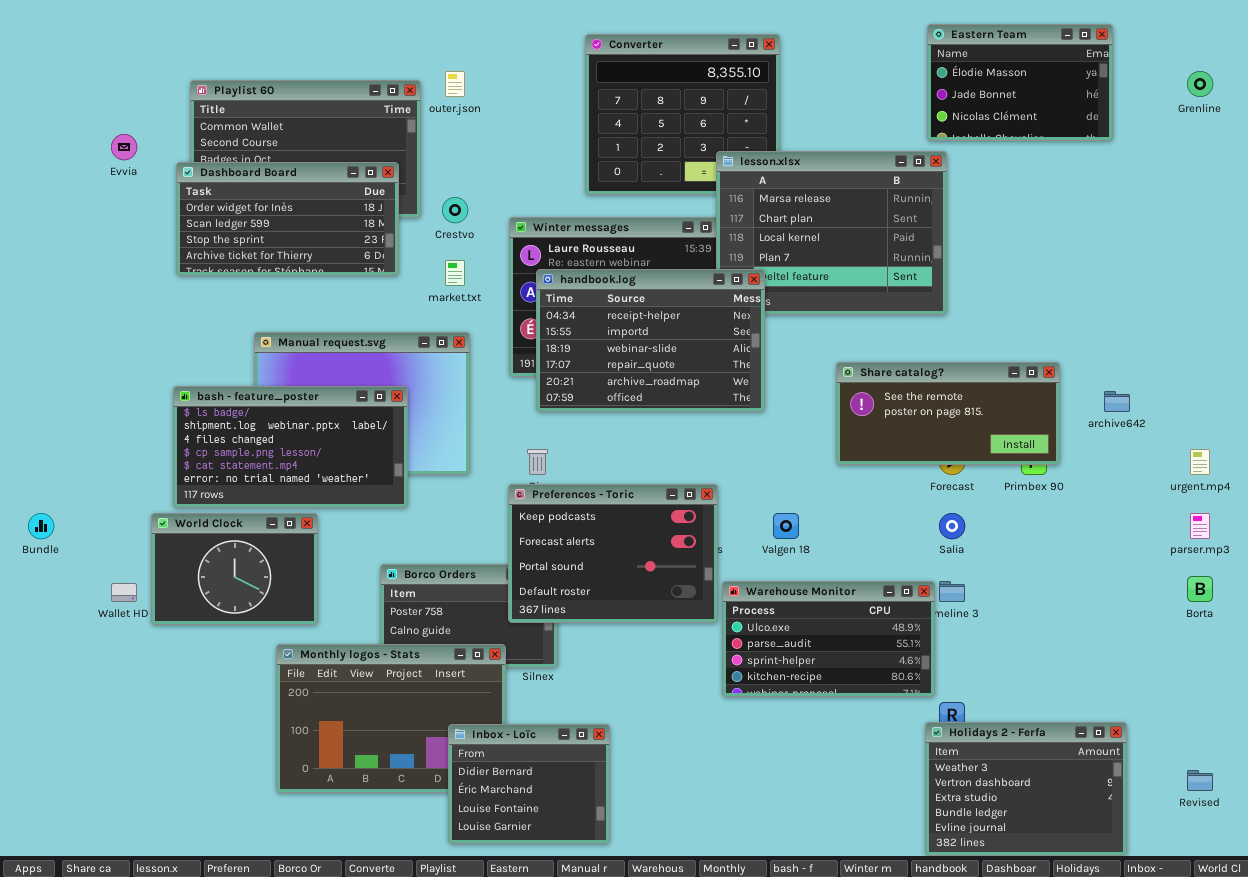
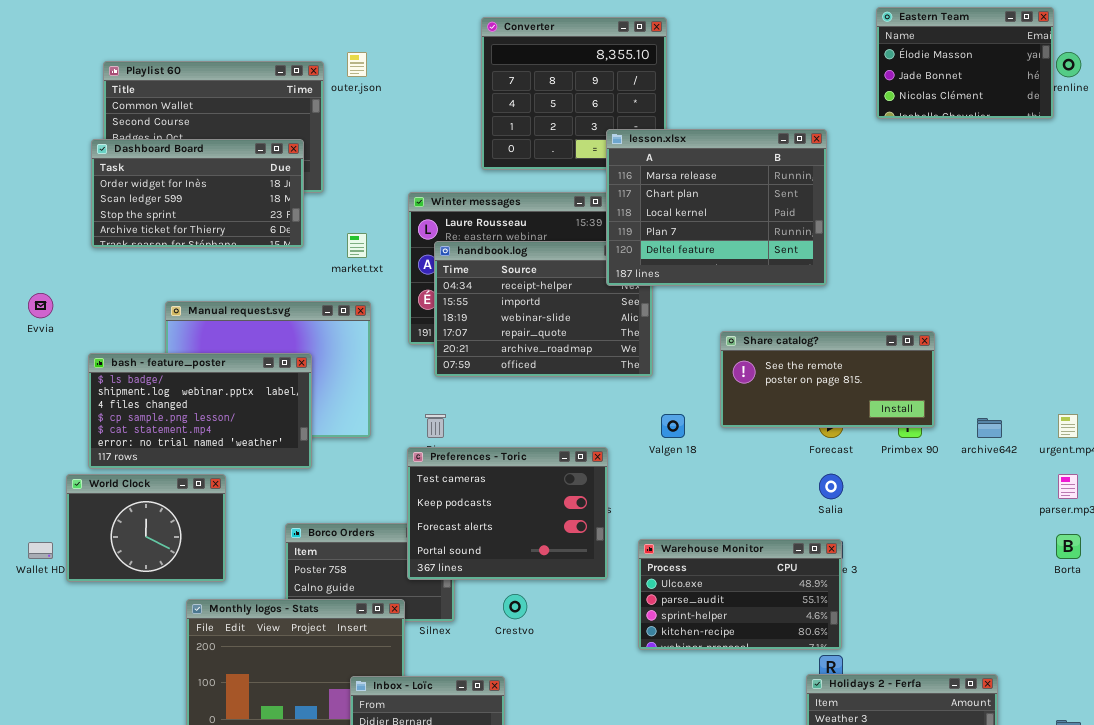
Eastern Team: [927,24,1113,141] -> [876,7,1054,119], moved
Evvia: [111,134,137,160] -> [28,293,53,318], moved
lesson.xlsx: [716,151,947,315] -> [606,129,827,286], raised
Crestvo: [442,197,468,223] -> [503,594,527,619], moved
archive642: [1104,391,1130,412] -> [977,418,1002,438], moved
Preferences - Toric: [508,484,718,623] -> [407,447,608,580], scrolled up 1 row
Valgen 18: [773,513,799,539] -> [661,414,685,438], moved
Warehouse Monitor: [722,581,935,697] -> [638,539,842,650], moved

